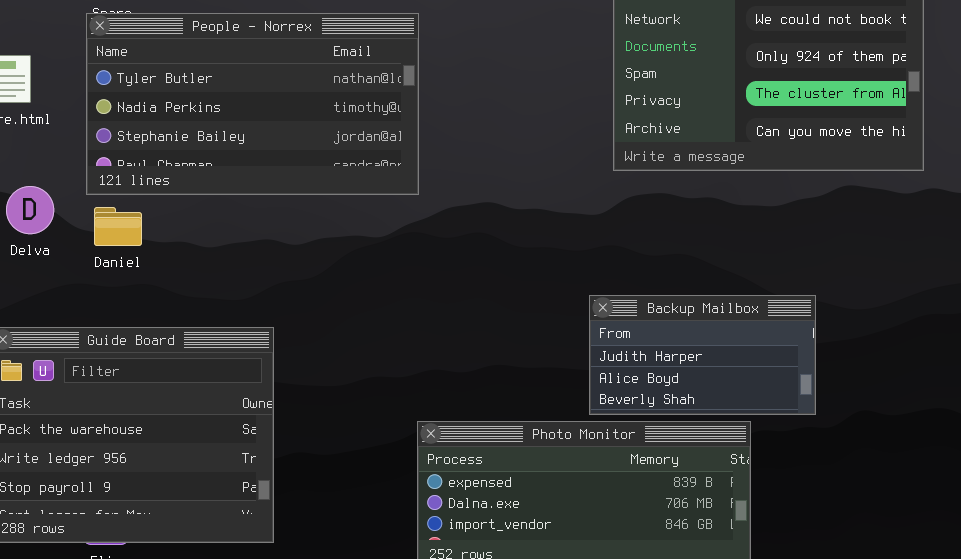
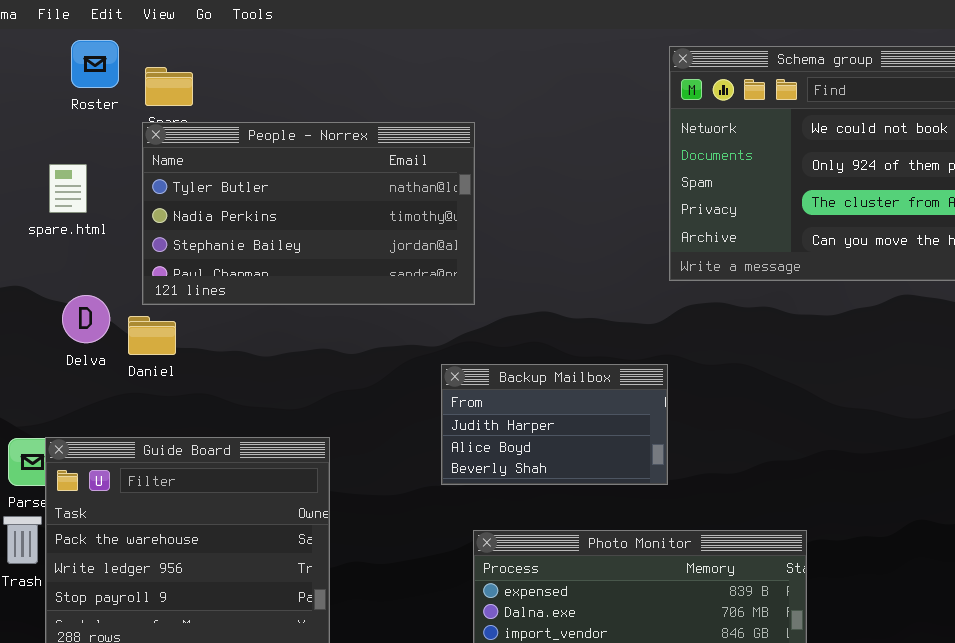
Daniel: [94,207,142,246] -> [128,316,176,355], moved
Backup Mailbox: [589,295,816,415] -> [441,364,668,485], moved

